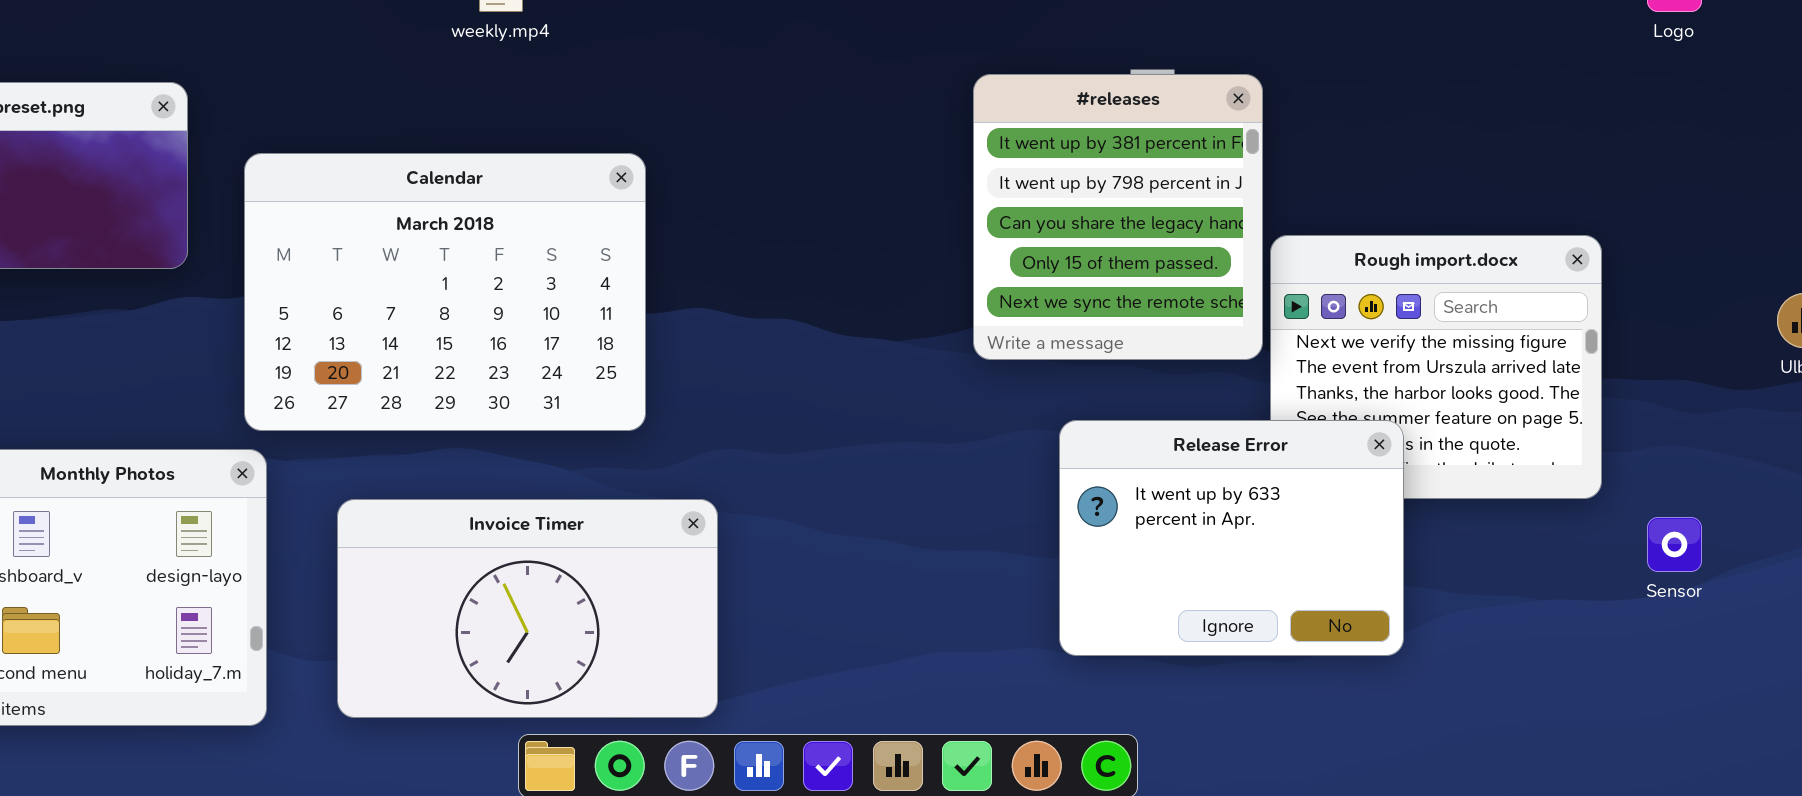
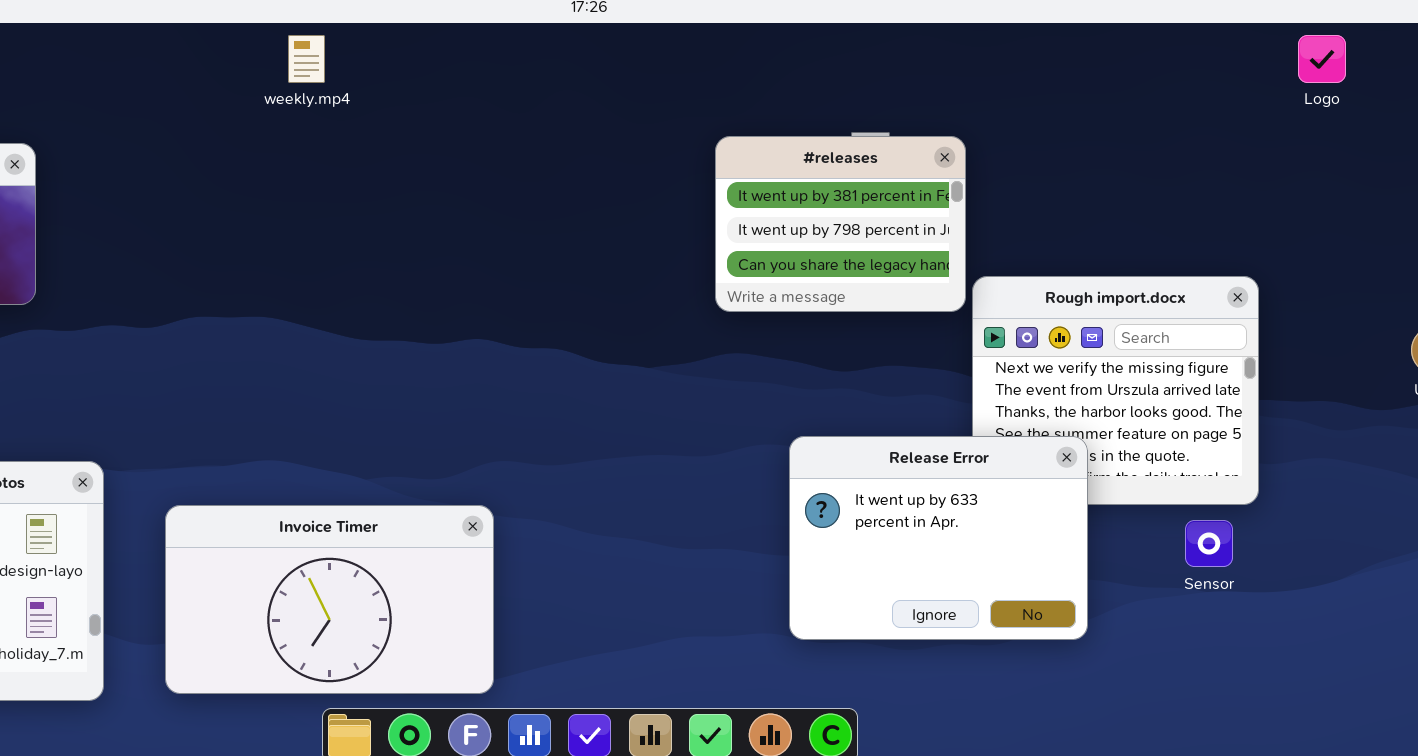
#releases: [973,74,1263,360] -> [715,136,966,312], resized
Calendar: [244,153,646,431] -> none, closed
Sensor: [1647,517,1702,572] -> [1185,520,1233,567], moved

